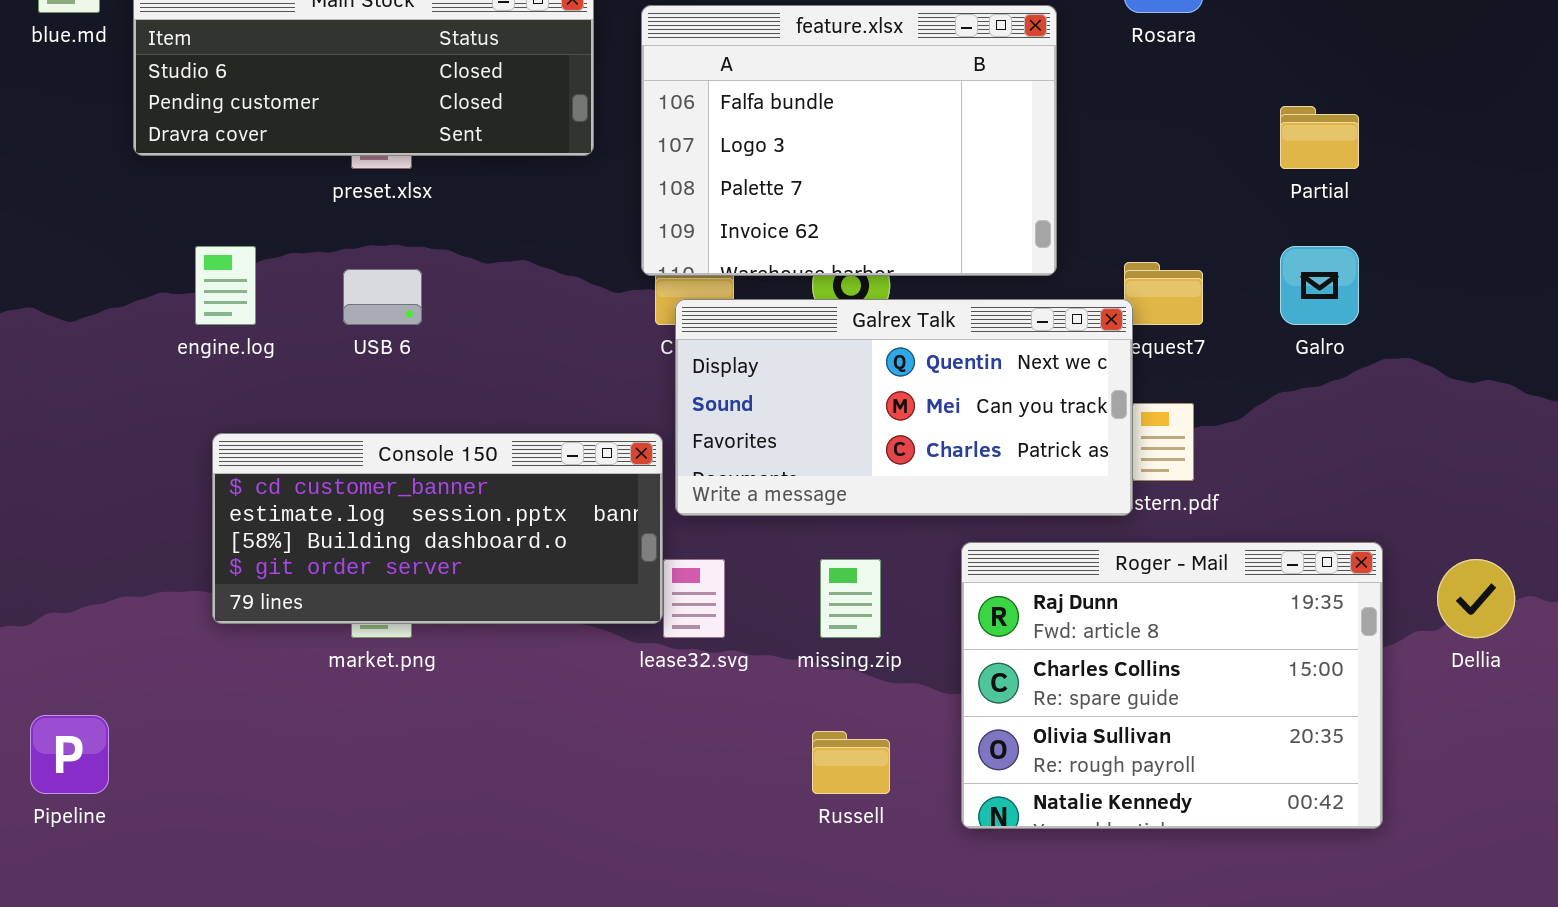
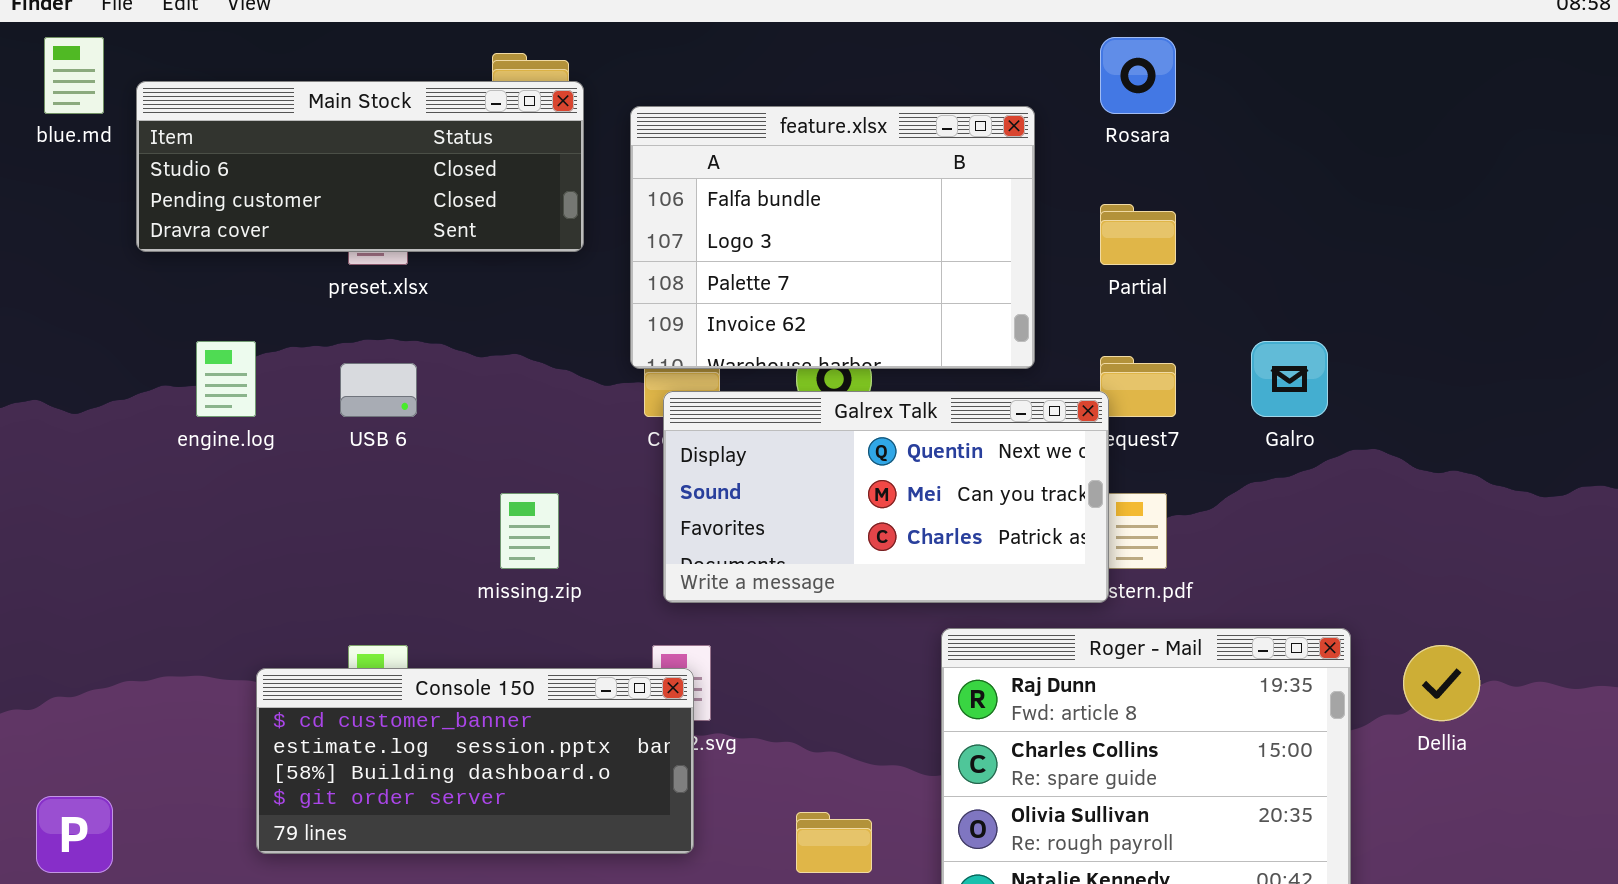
Partial: [1280,106,1359,169] -> [1100,204,1176,265], moved
Console 150: [212,433,663,624] -> [256,668,694,854], moved
missing.zip: [820,559,881,638] -> [500,493,559,569], moved

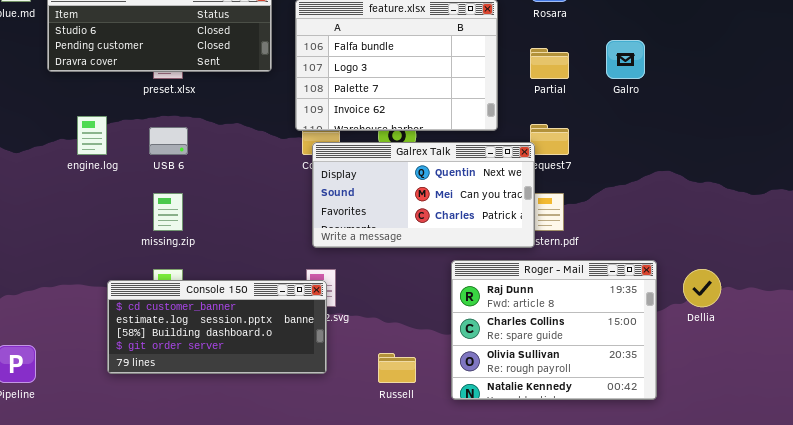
Galro: [1251,341,1328,417] -> [606,40,645,79], moved
missing.zip: [500,493,559,569] -> [153,193,183,231], moved

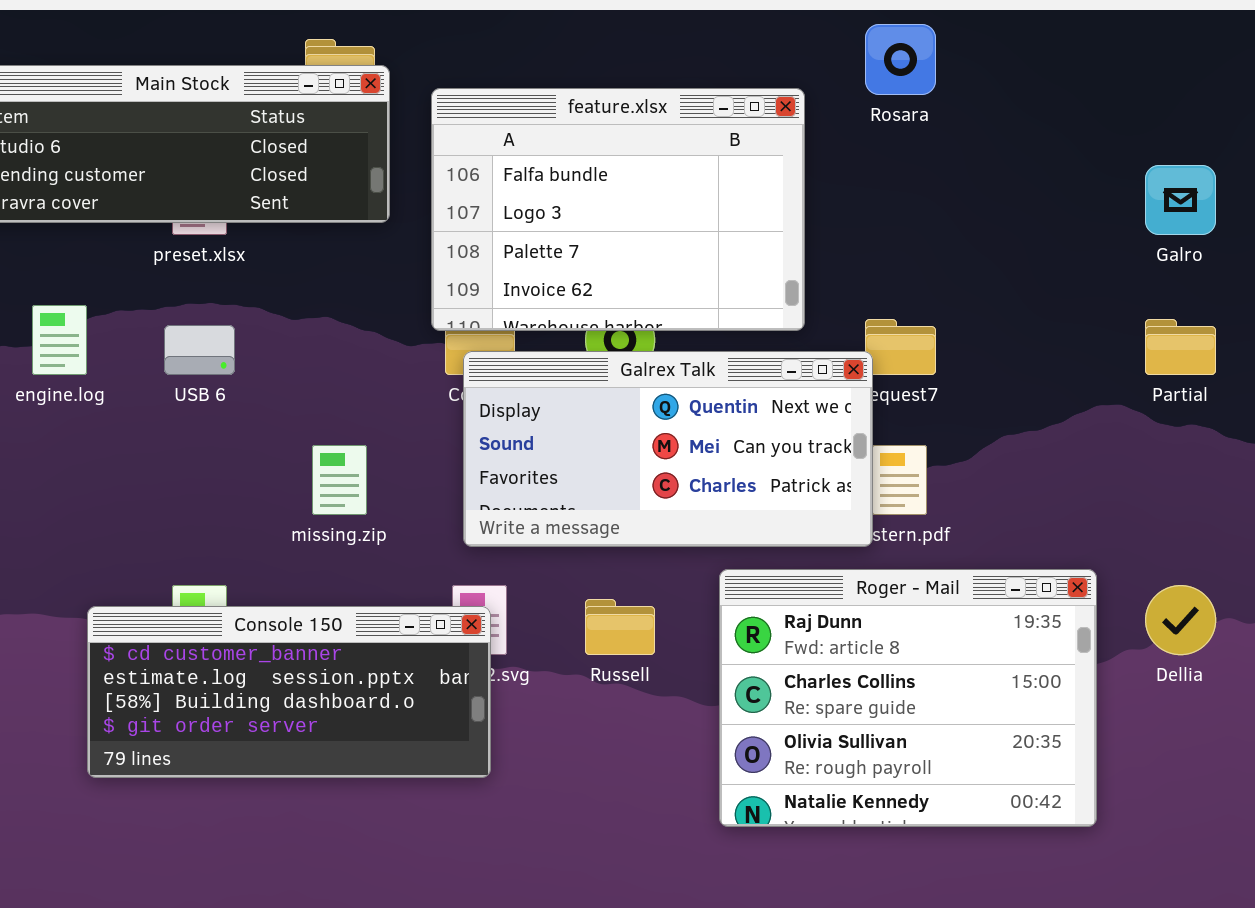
Galro: [606,40,645,79] -> [1145,165,1216,235], moved
Partial: [530,48,569,79] -> [1145,319,1216,375], moved
missing.zip: [153,193,183,231] -> [312,445,367,515], moved
Russell: [378,353,416,383] -> [585,599,655,655], moved

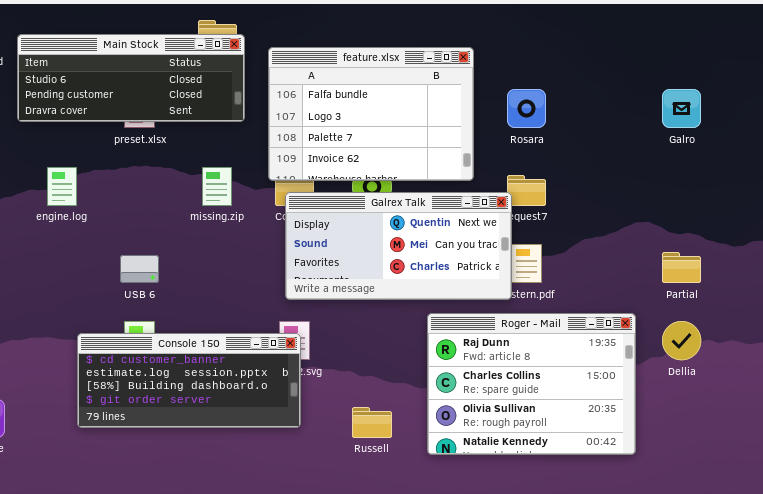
Rosara: [865,24,936,95] -> [507,89,546,128], moved
Partial: [1145,319,1216,375] -> [662,252,701,283], moved
USB 6: [164,325,235,375] -> [120,255,159,283], moved
missing.zip: [312,445,367,515] -> [202,167,232,206], moved
Russell: [585,599,655,655] -> [352,407,392,438], moved

